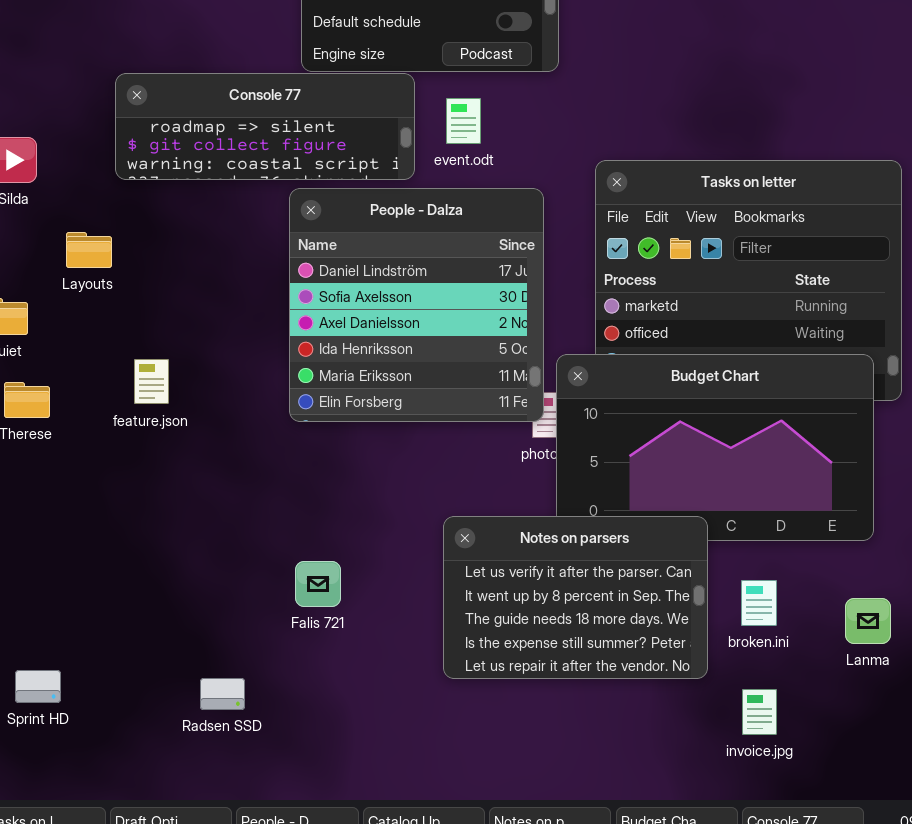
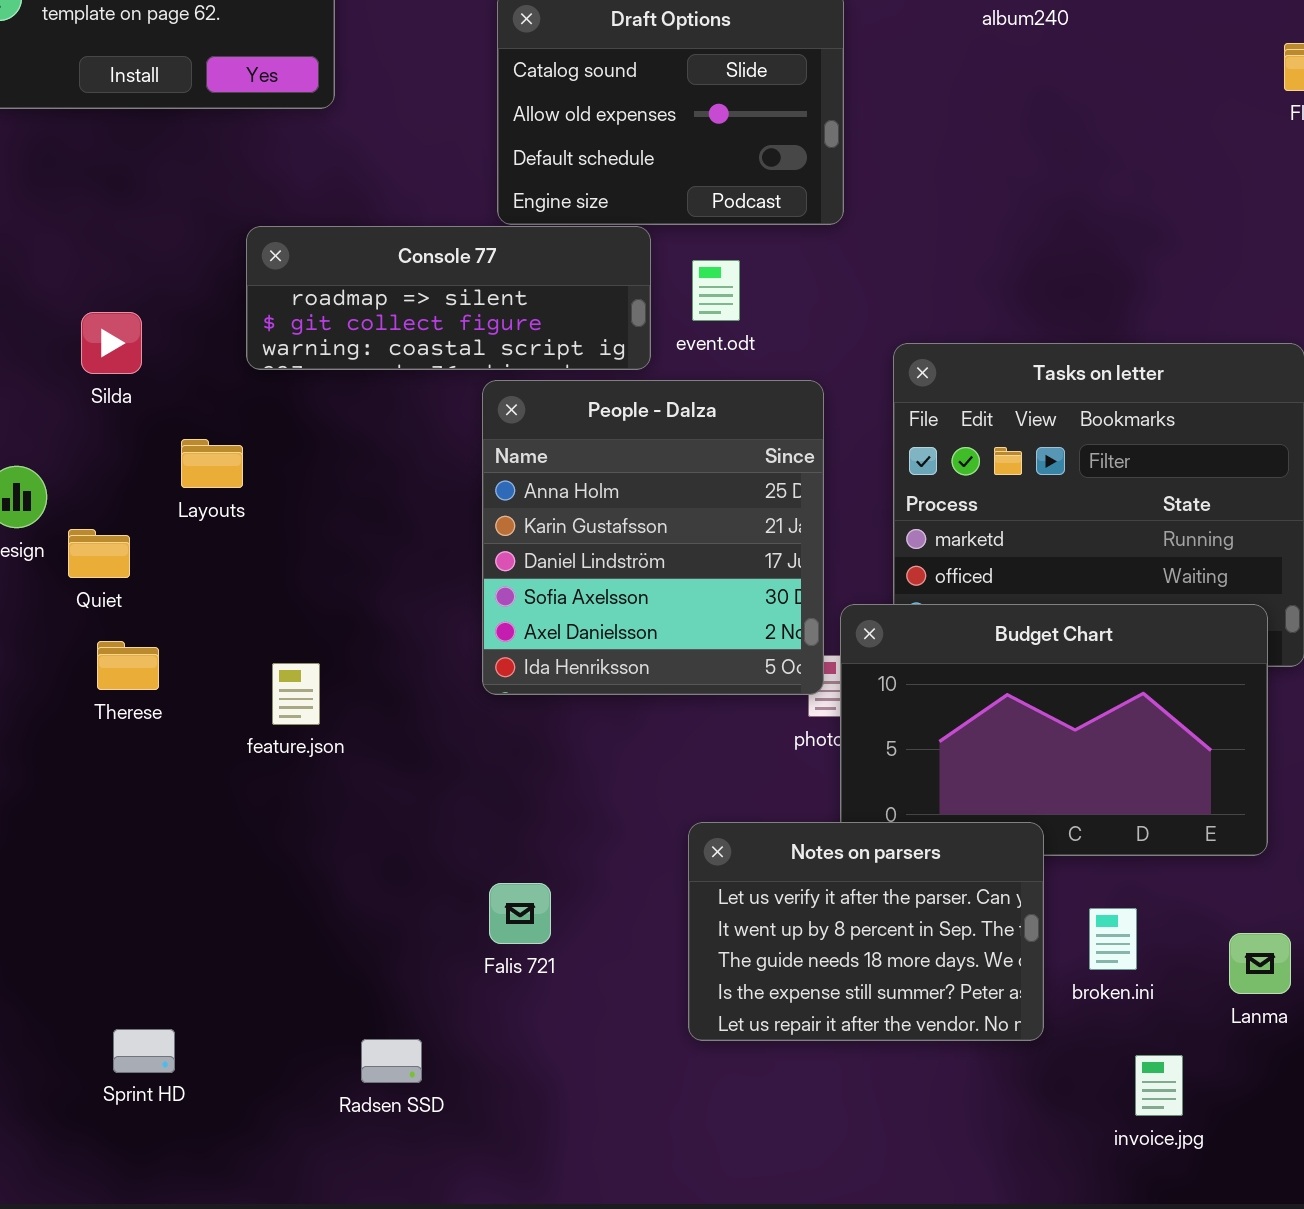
People - Dalza: [289,188,544,422] -> [482,380,824,695], scrolled up 2 rows
feature.json: [134,359,169,404] -> [272,663,320,725], moved
invoice.jpg: [742,689,777,735] -> [1135,1055,1183,1116], moved

